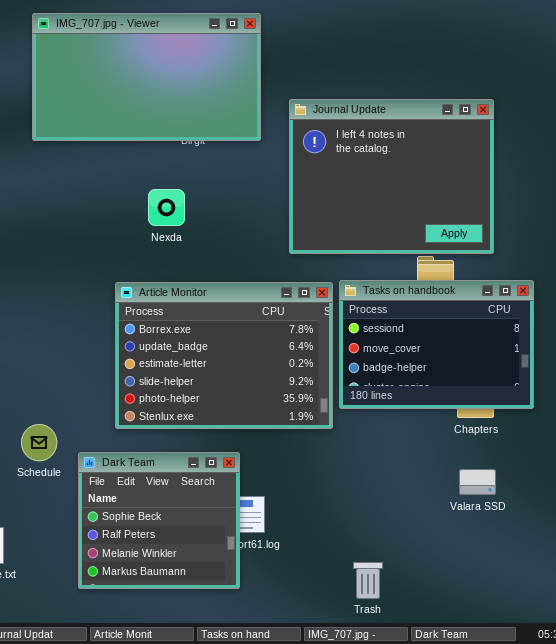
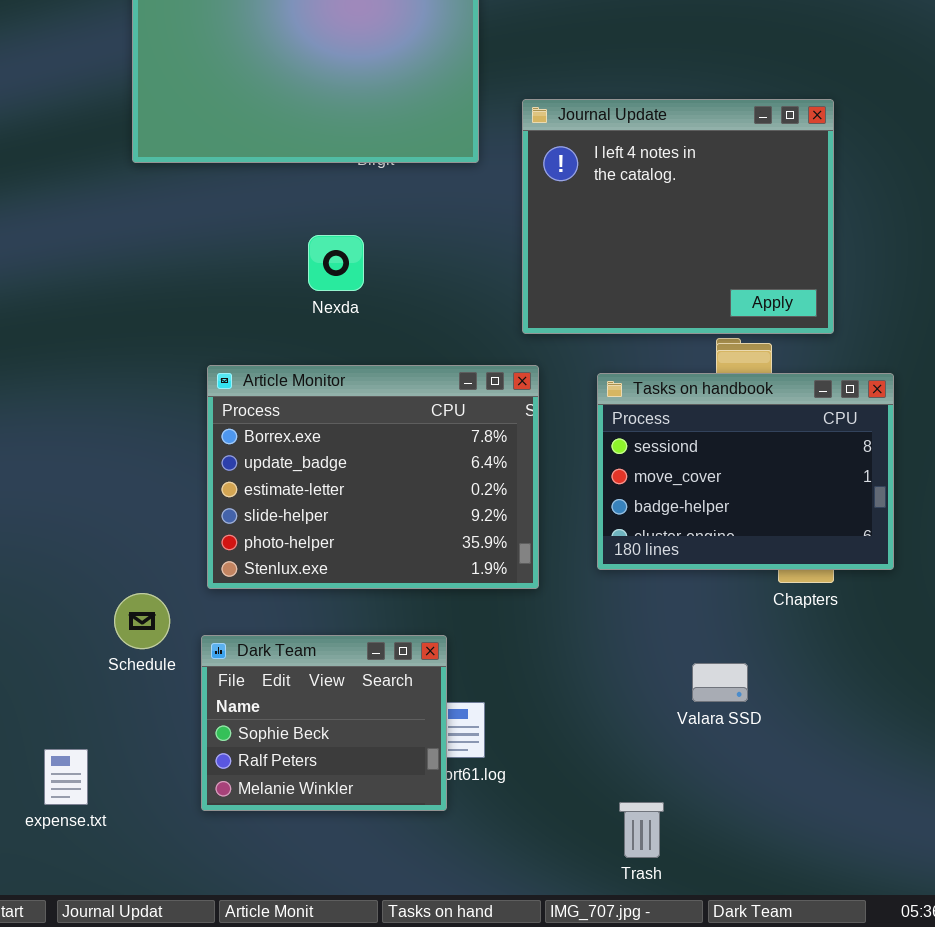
Article Monitor: [115,282,333,429] -> [207,365,539,589], moved
Dark Team: [78,452,240,589] -> [201,635,447,811], resized
Valara SSD: [459,469,496,495] -> [692,663,748,702], moved

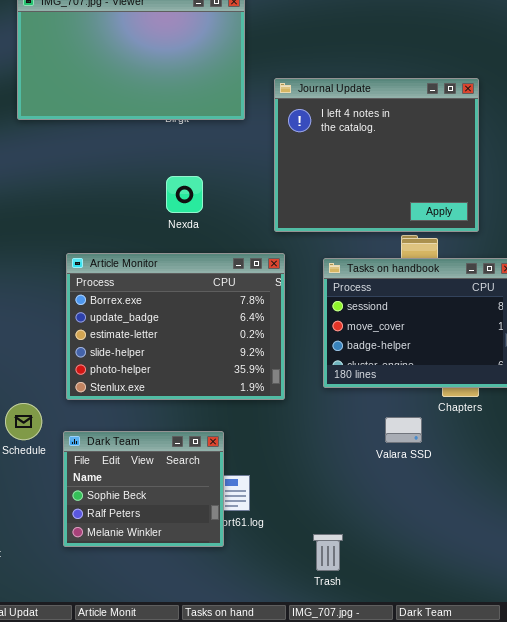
Nexda: [308,235,364,291] -> [166,176,203,213], moved
Valara SSD: [692,663,748,702] -> [385,417,422,443], moved
Trash: [619,802,664,858] -> [313,534,343,571], moved

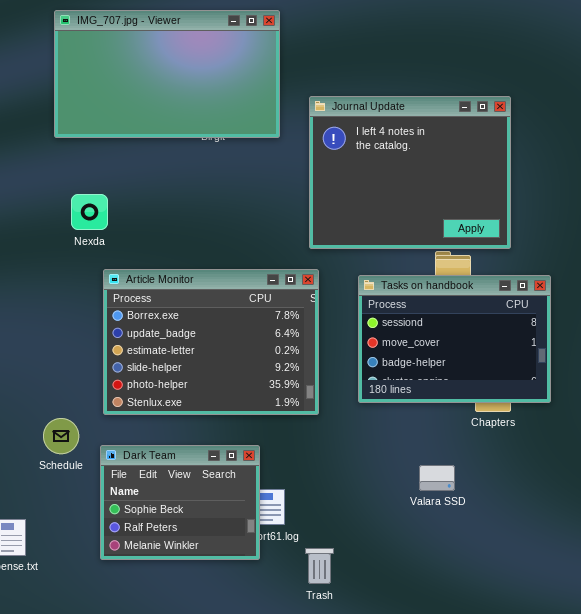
Nexda: [166,176,203,213] -> [71,194,108,230], moved
Valara SSD: [385,417,422,443] -> [419,465,455,491], moved
Trash: [313,534,343,571] -> [305,548,334,584], moved

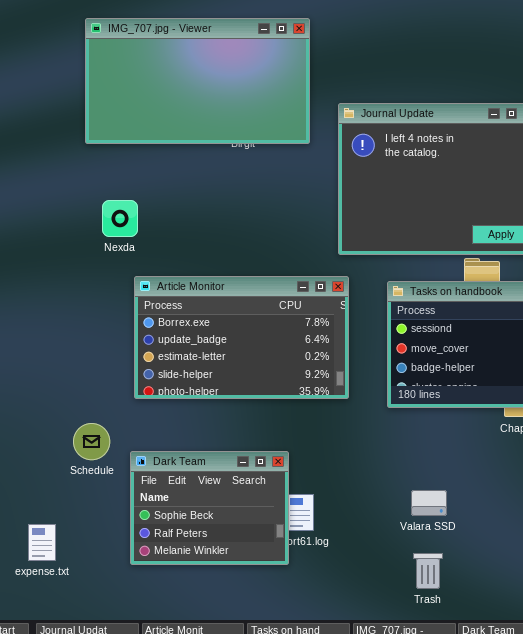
Article Monitor: [103,269,319,415] -> [134,276,349,399], resized
Valara SSD: [419,465,455,491] -> [411,490,447,516], moved
Trash: [305,548,334,584] -> [413,553,443,589], moved

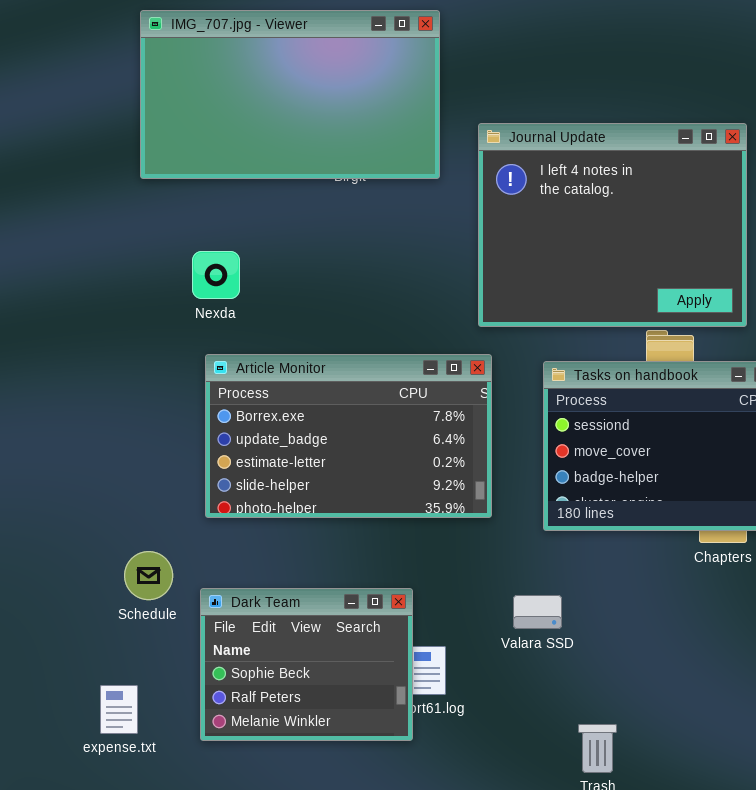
Nexda: [102,200,138,237] -> [192,251,240,299], moved
Valara SSD: [411,490,447,516] -> [513,595,562,629], moved
expense.txt: [28,524,56,561] -> [100,685,138,734], moved

